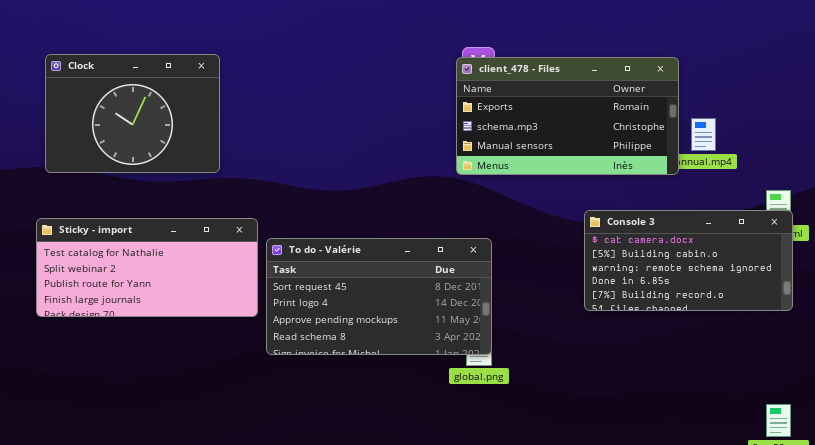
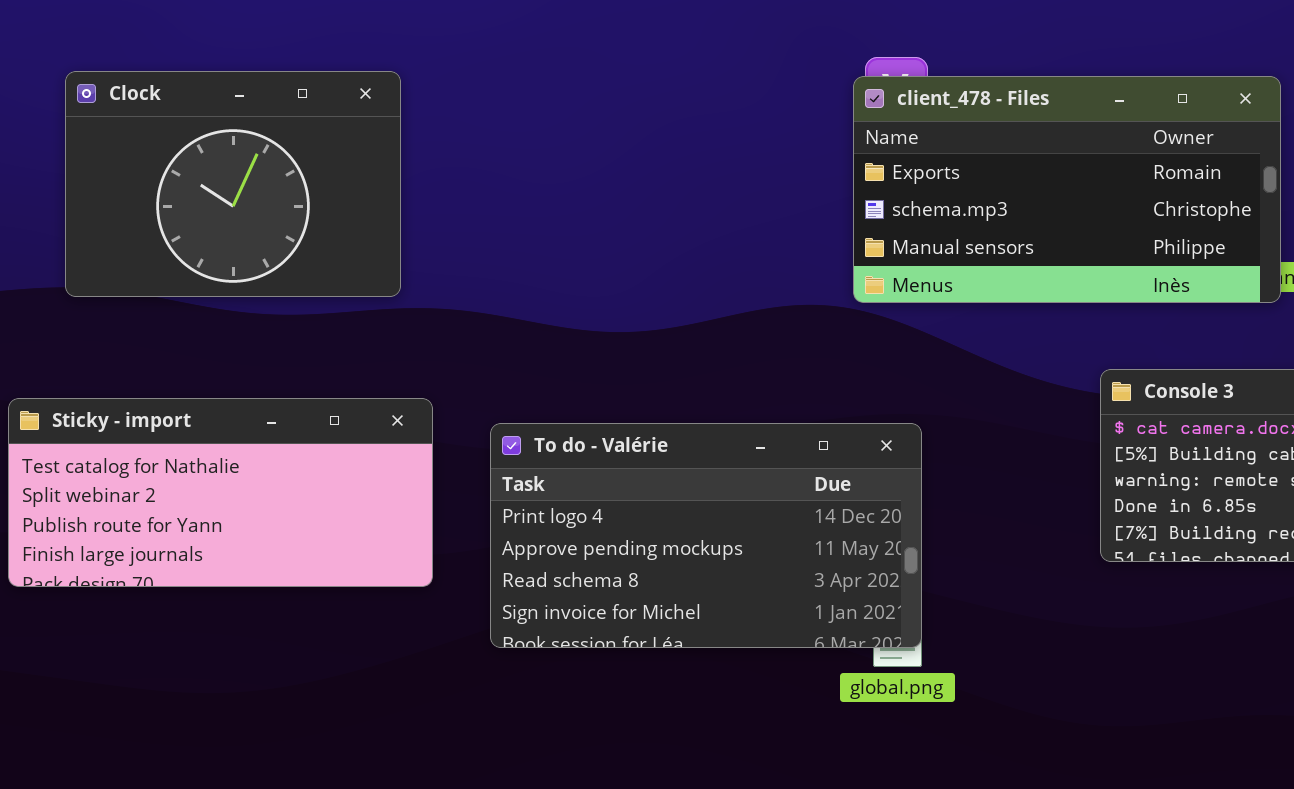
Sticky - import: [36,218,258,317] -> [8,398,433,587], moved
To do - Valérie: [266,238,492,355] -> [490,423,922,648], scrolled down 1 row

